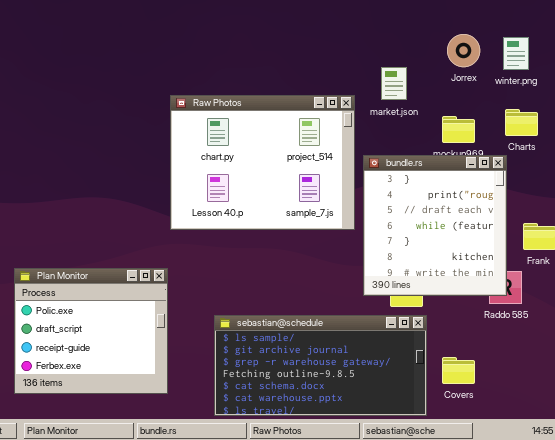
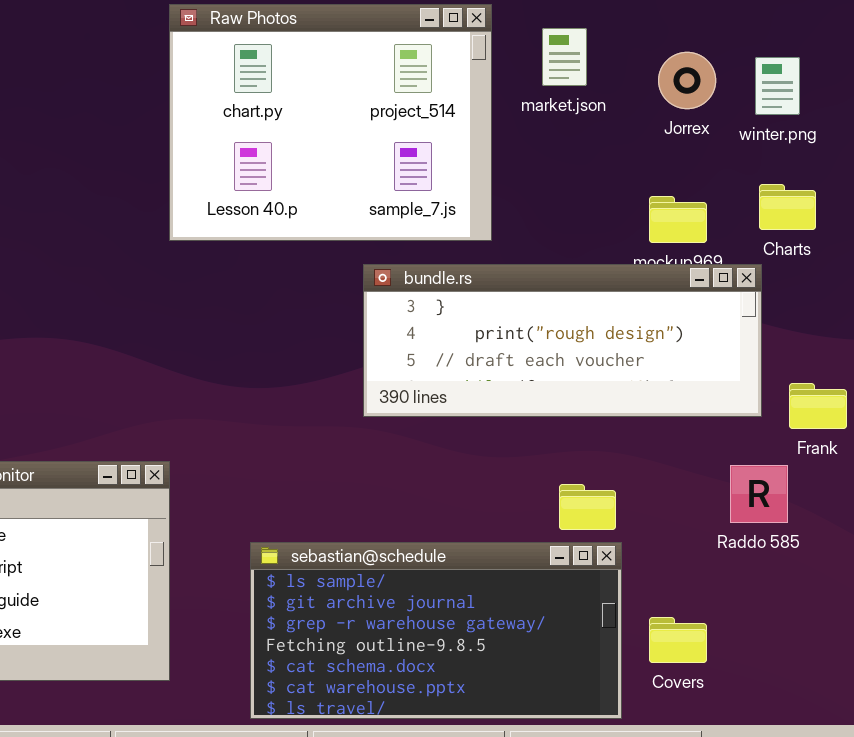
market.json: [381,67,407,100] -> [542,28,587,86], moved
Raw Photos: [170,95,355,230] -> [169,4,492,241], moved
bundle.rs: [363,155,507,296] -> [363,264,762,417], resized

